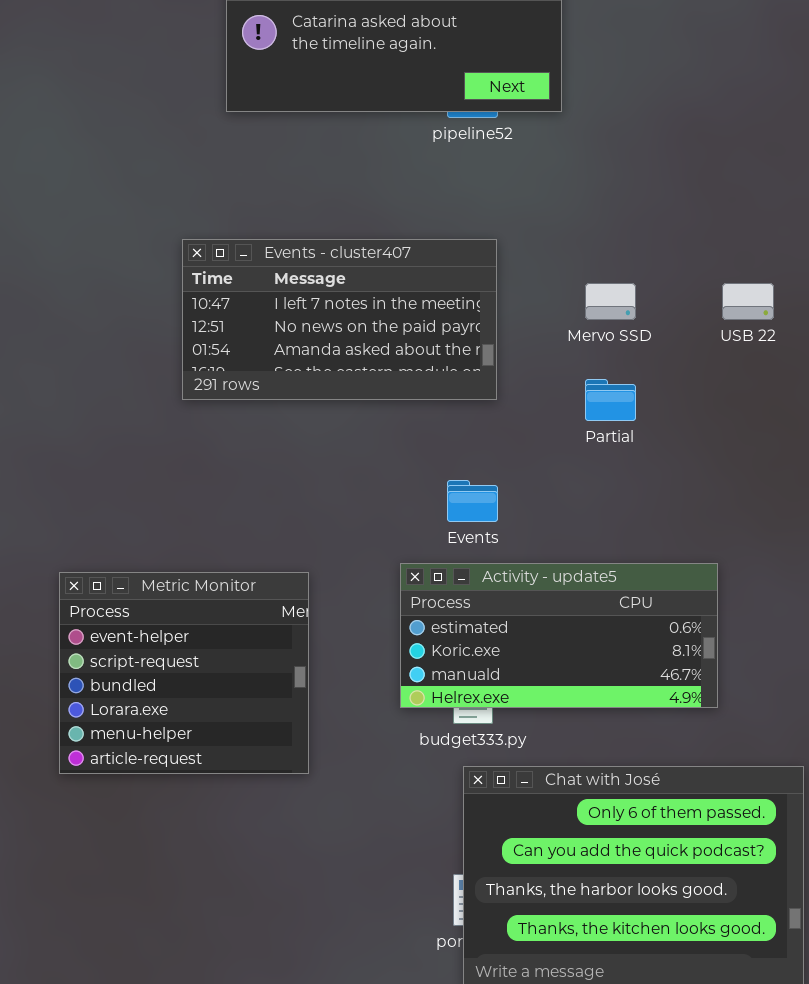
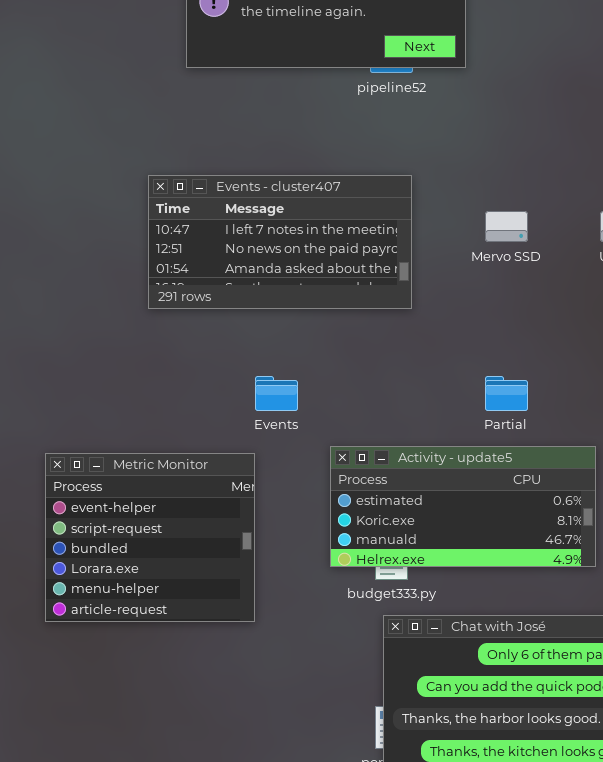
Partial: [585,379,636,421] -> [485,376,528,411], moved
Events: [447,480,498,522] -> [255,376,298,411], moved

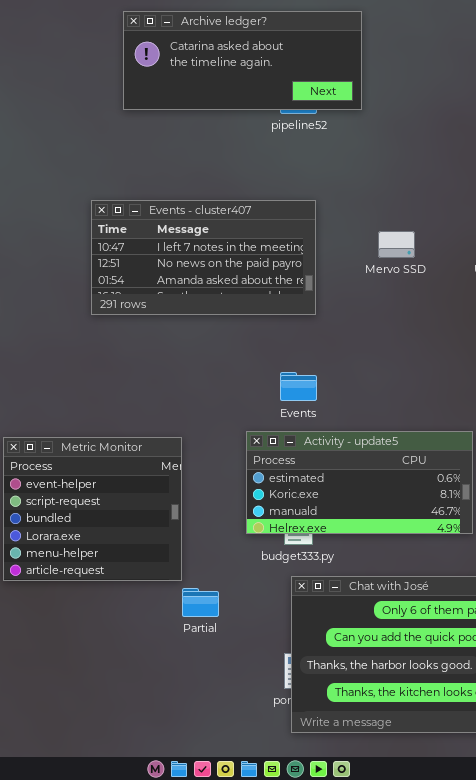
Events: [255,376,298,411] -> [280,372,317,401], moved
Partial: [485,376,528,411] -> [182,588,219,617], moved

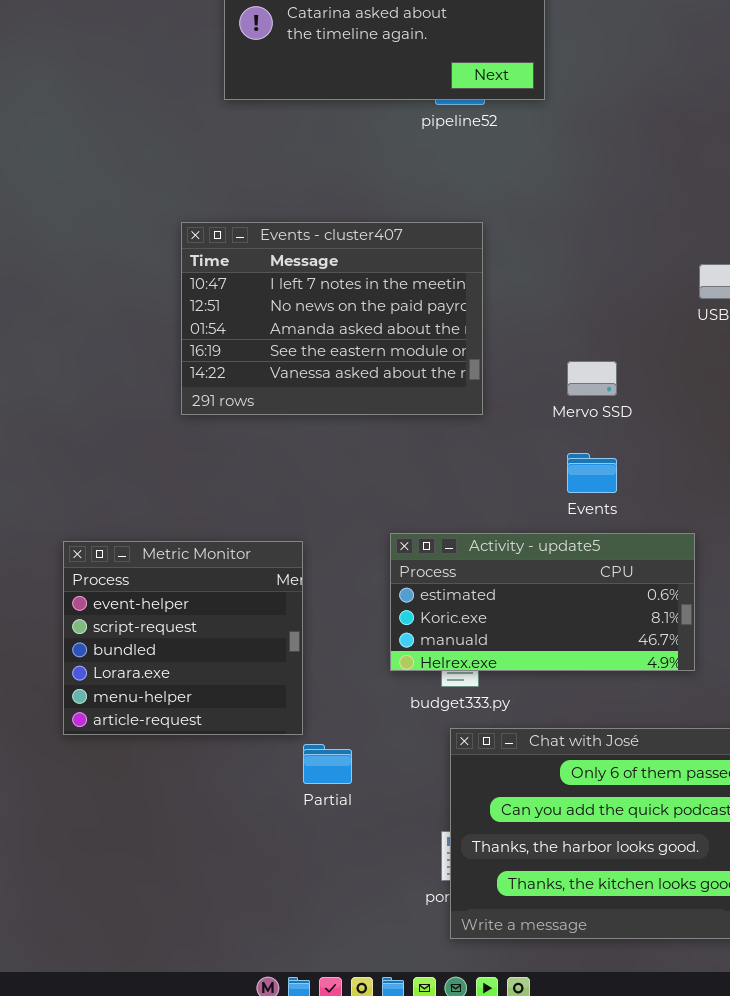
Events - cluster407: [91,200,316,315] -> [181,222,483,415], resized
Mervo SSD: [378,231,415,258] -> [567,361,617,396], moved
Events: [280,372,317,401] -> [567,453,617,493], moved

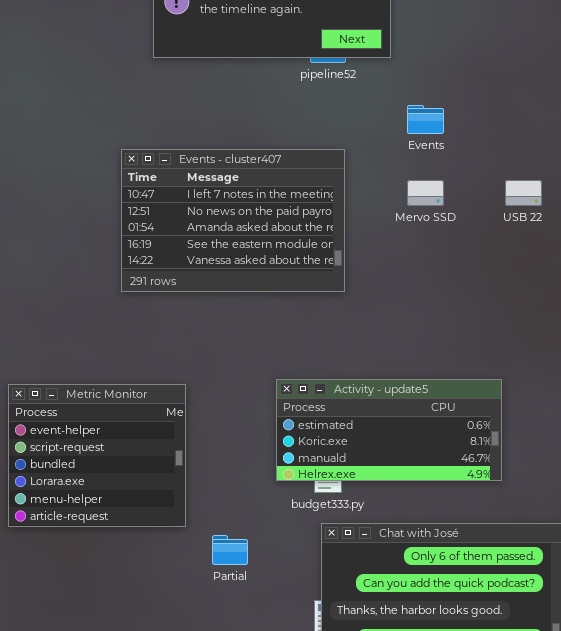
Mervo SSD: [567,361,617,396] -> [407,180,444,206], moved
Events: [567,453,617,493] -> [407,105,444,134], moved
Metric Monitor: [63,541,303,735] -> [8,384,186,527], moved

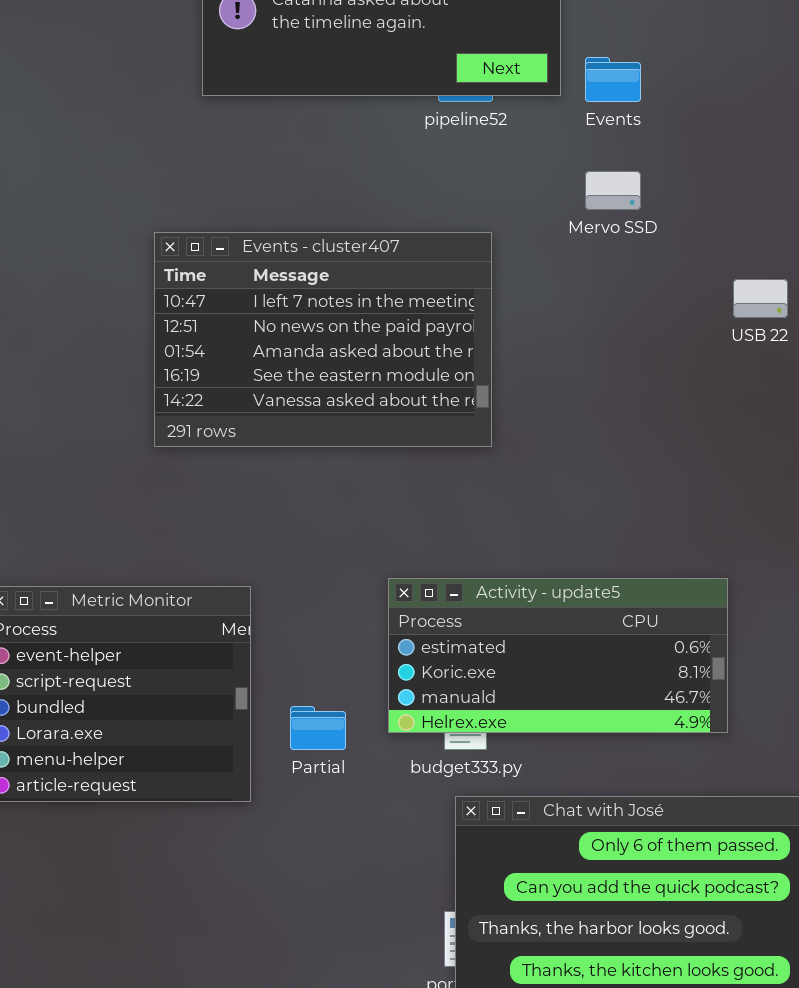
Events: [407,105,444,134] -> [585,57,641,102], moved
Mervo SSD: [407,180,444,206] -> [585,171,641,210], moved
Partial: [212,535,248,565] -> [290,706,346,750], moved

